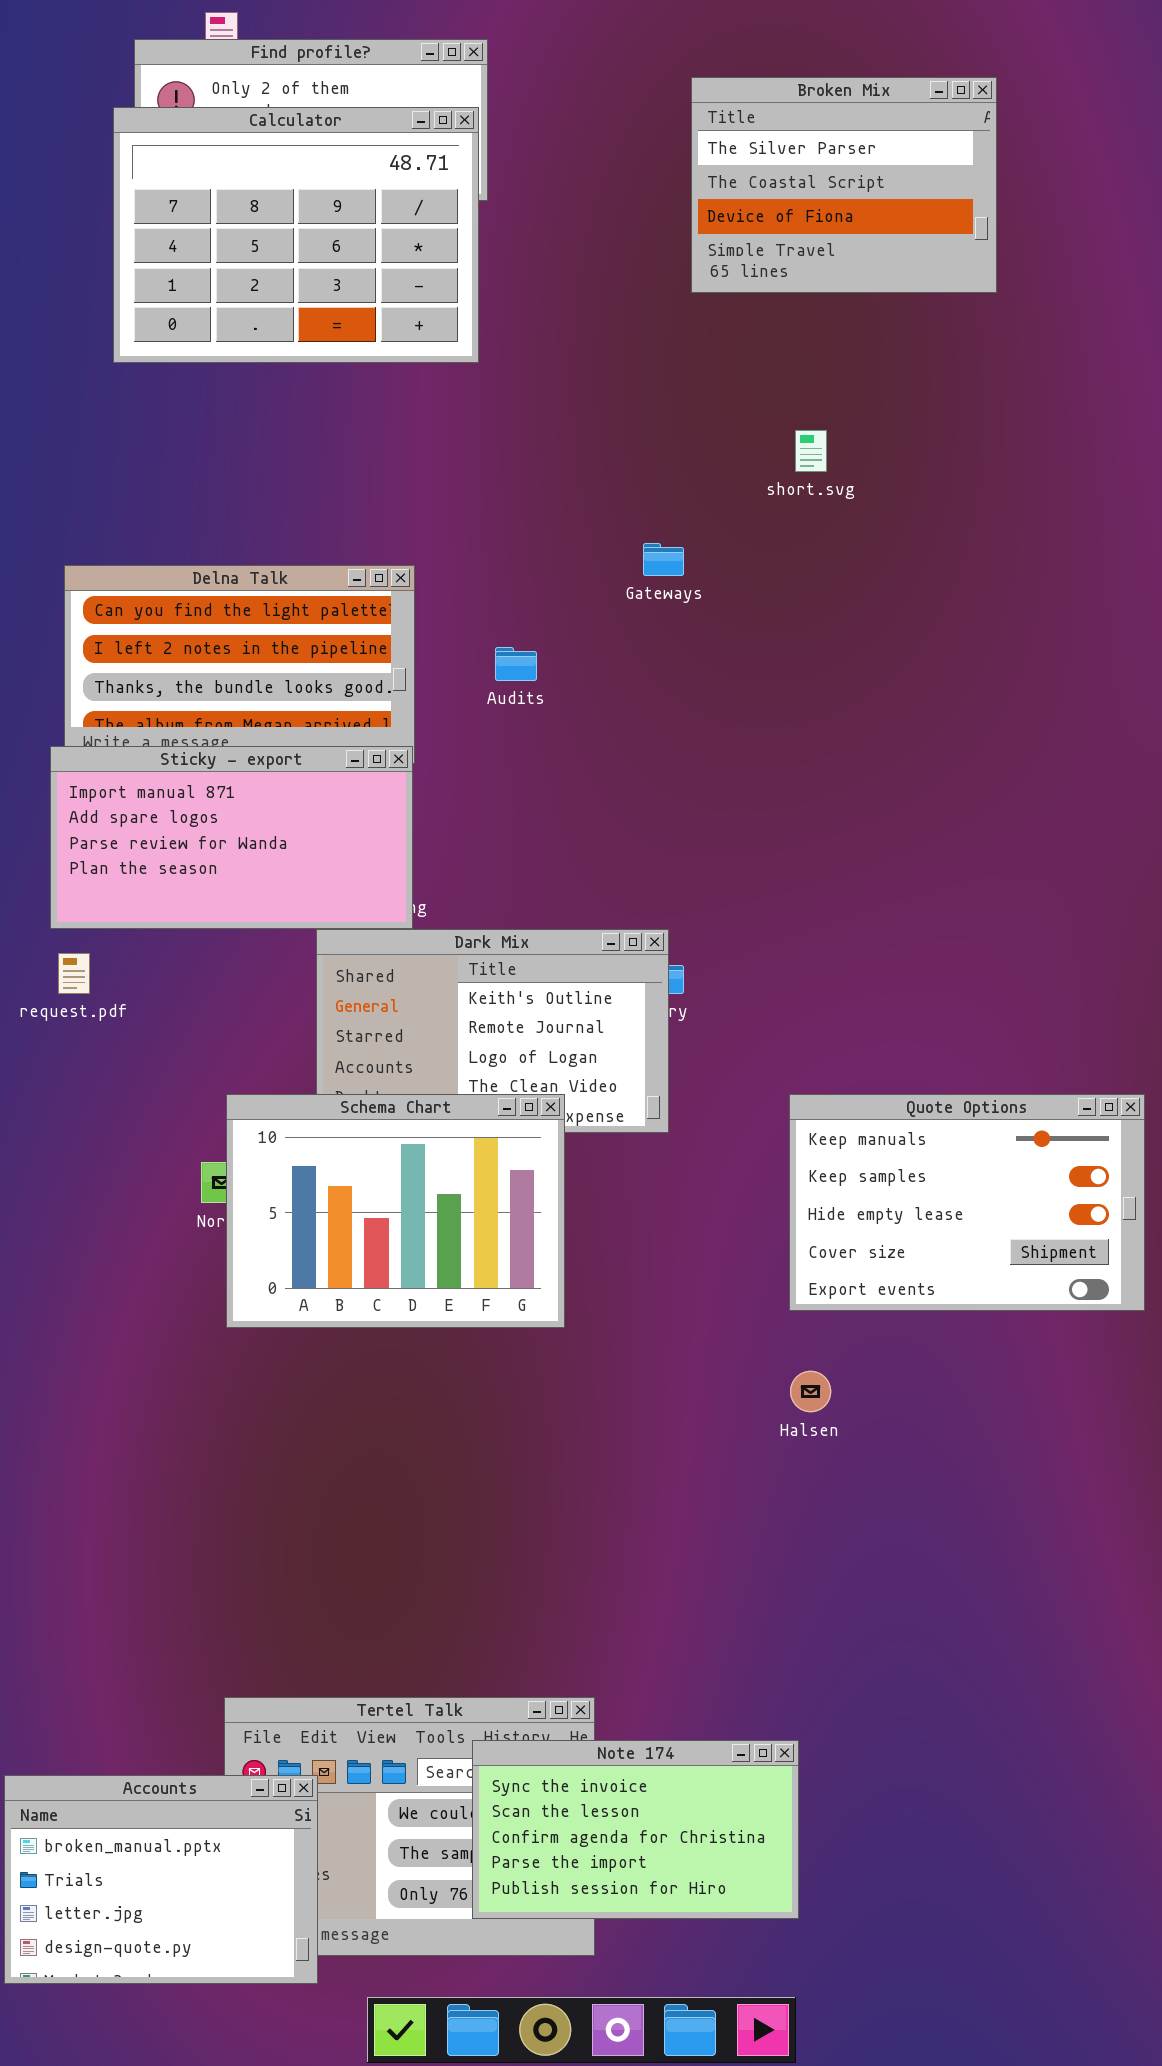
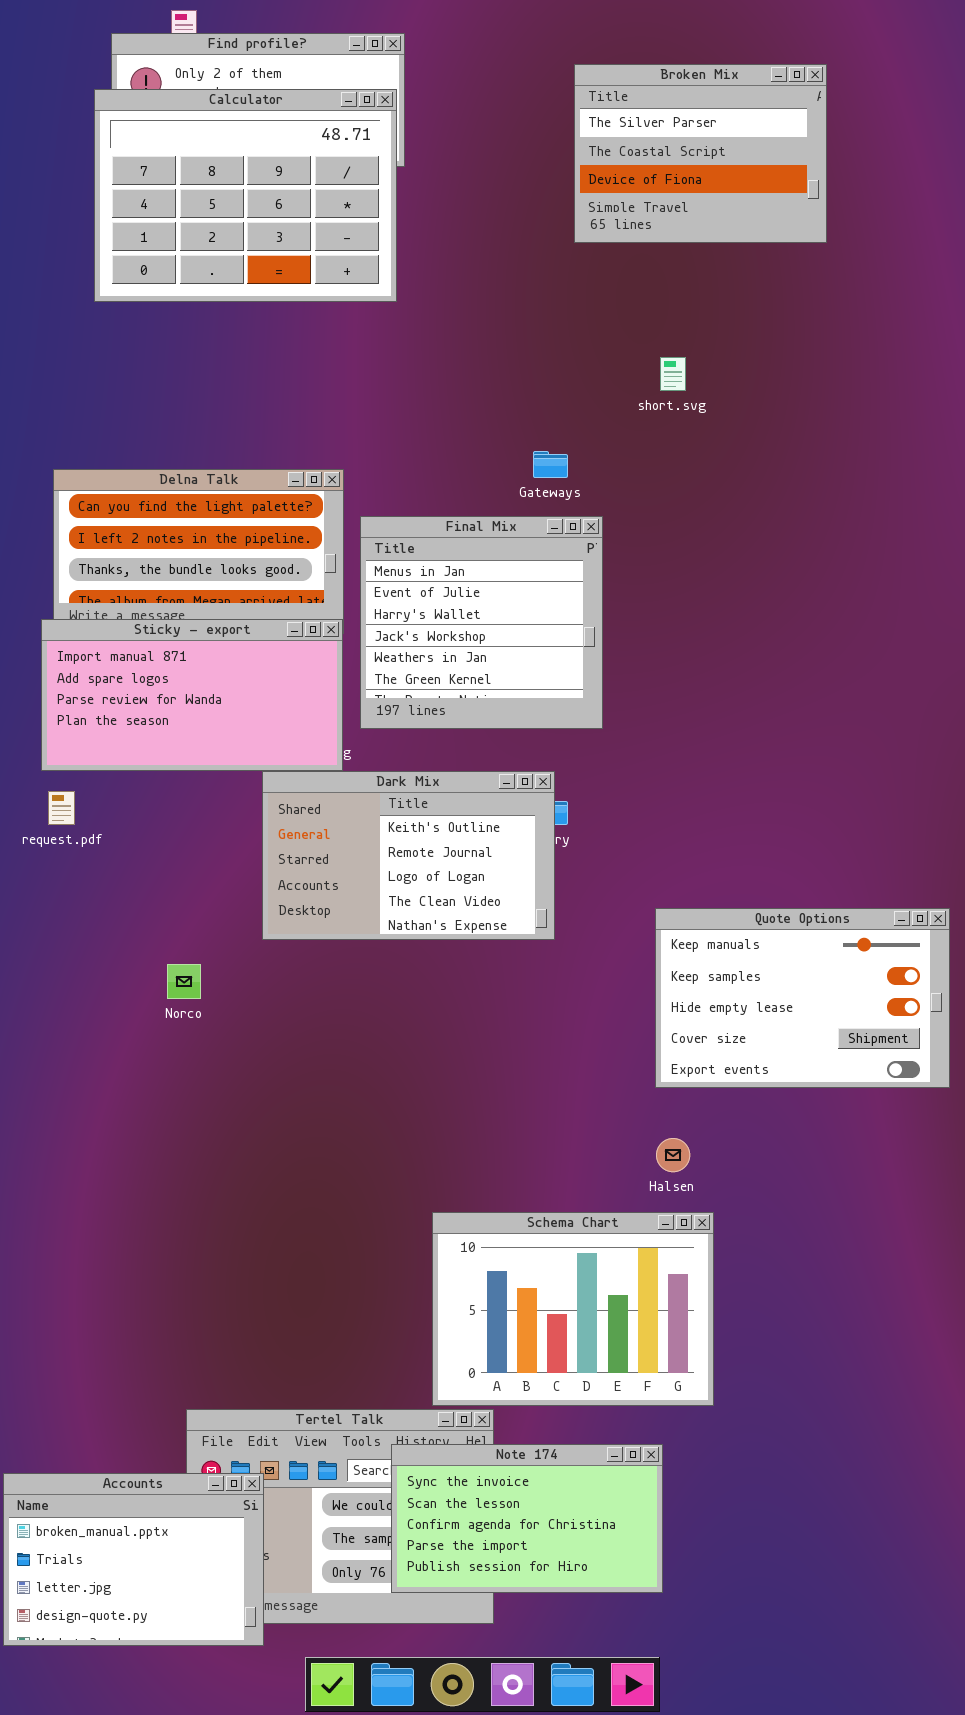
Final Mix: none -> [360,516,603,729], opened
Schema Chart: [226,1094,565,1328] -> [432,1212,714,1406], moved

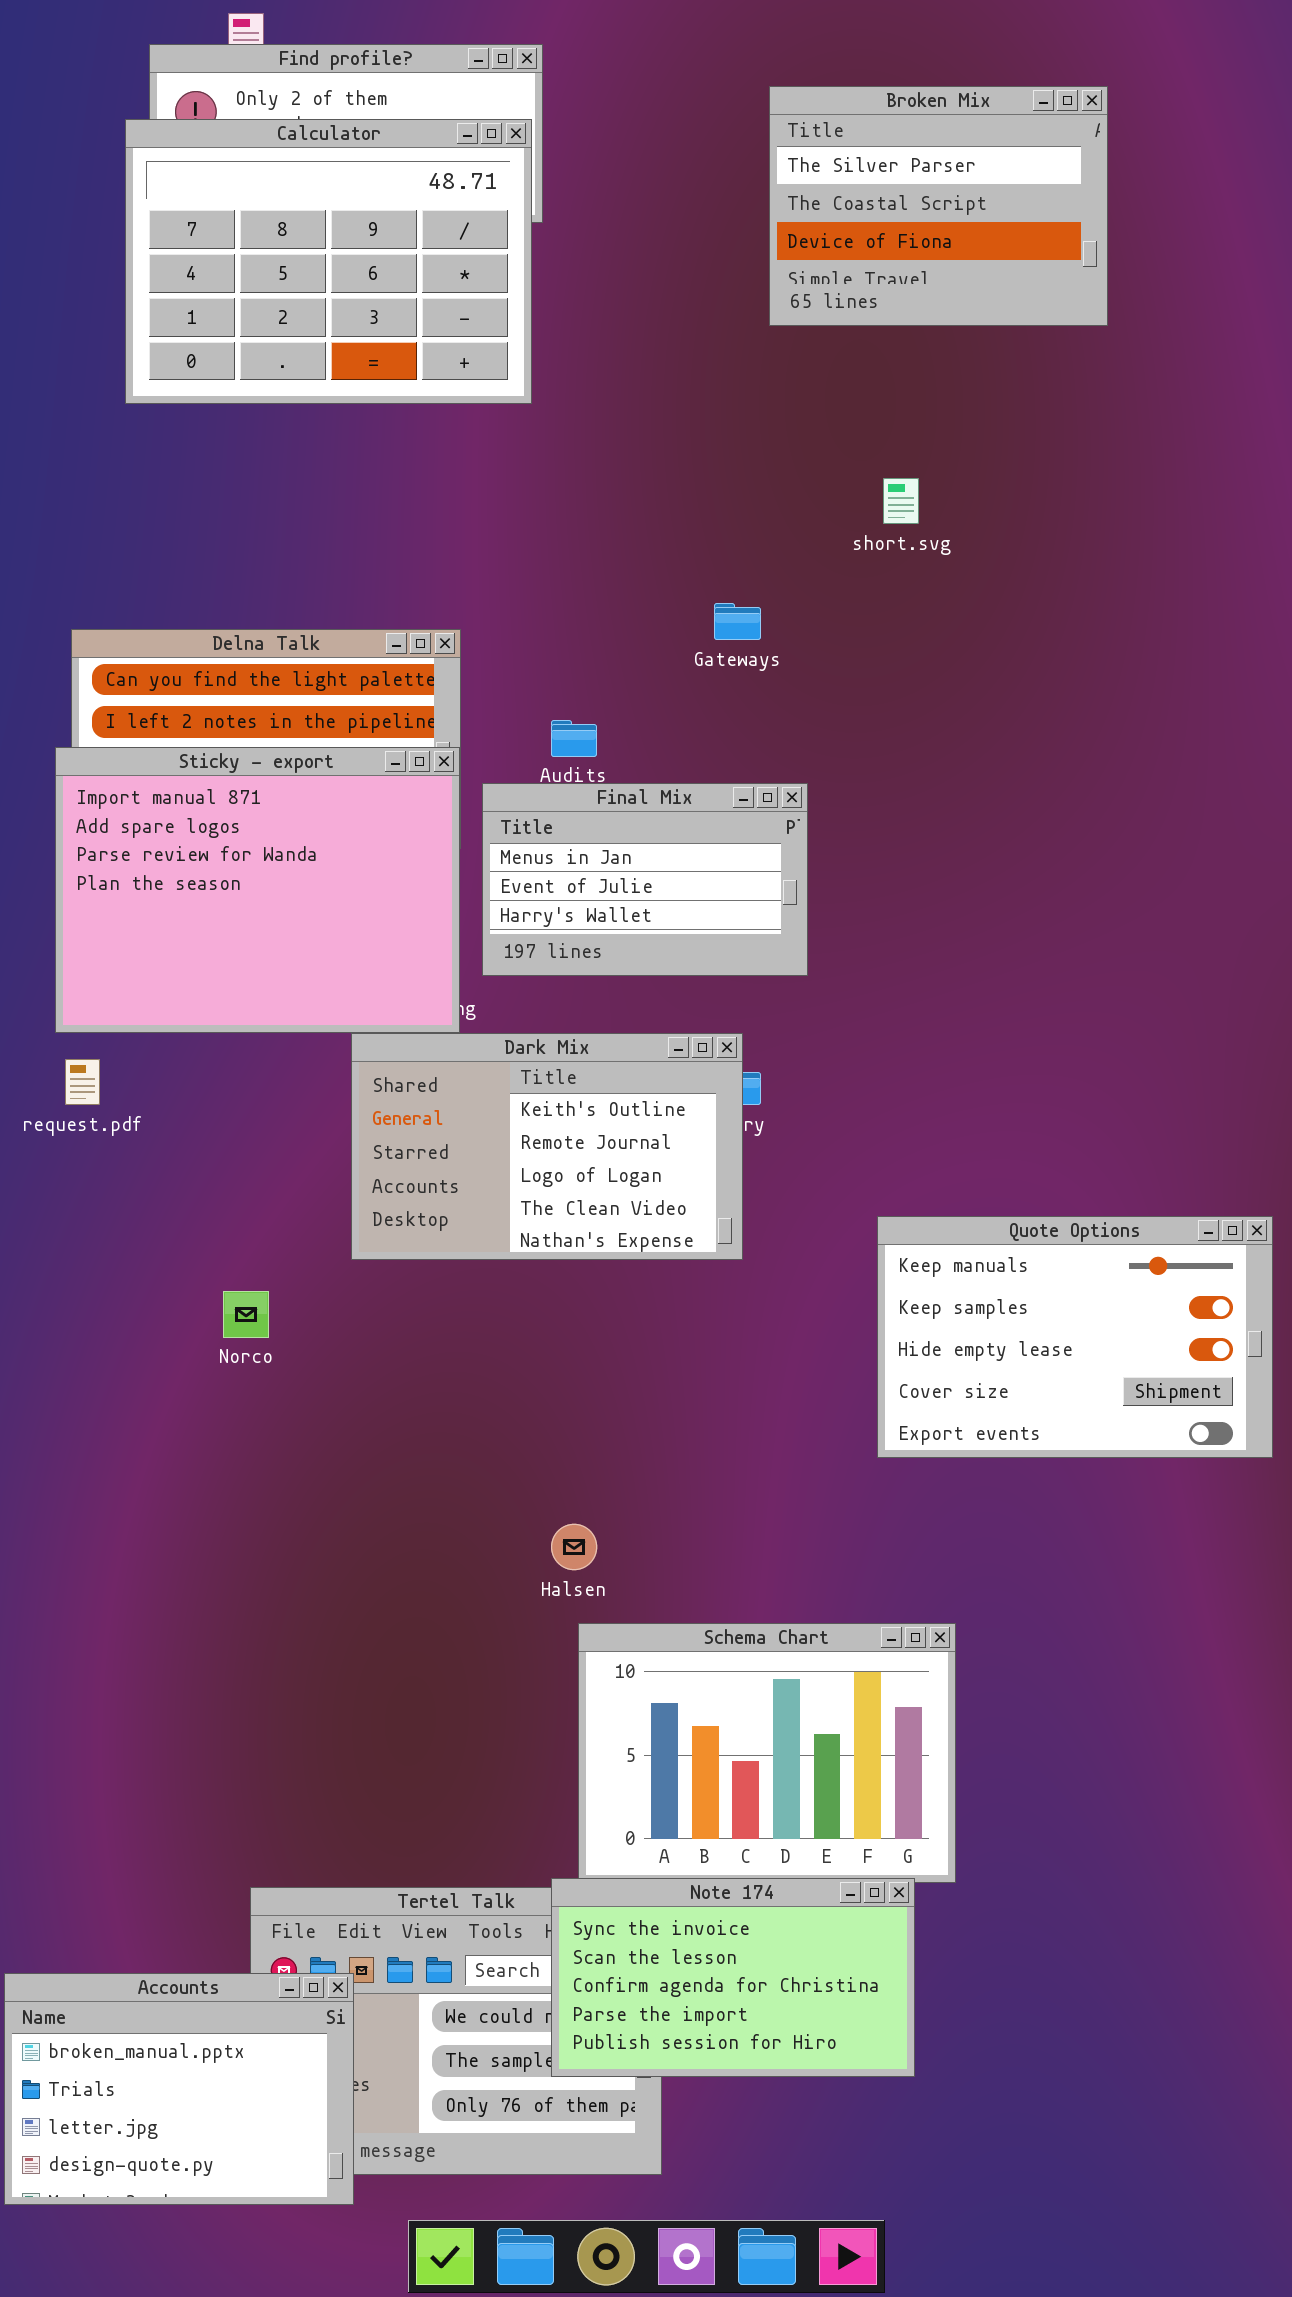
Final Mix: [360,516,603,729] -> [482,783,808,976], resized
Sticky - export: [41,619,343,771] -> [55,747,460,1033], resized
Halsen: [656,1138,690,1172] -> [551,1524,597,1570], moved
Note 174: [391,1444,663,1593] -> [551,1878,915,2077], moved

